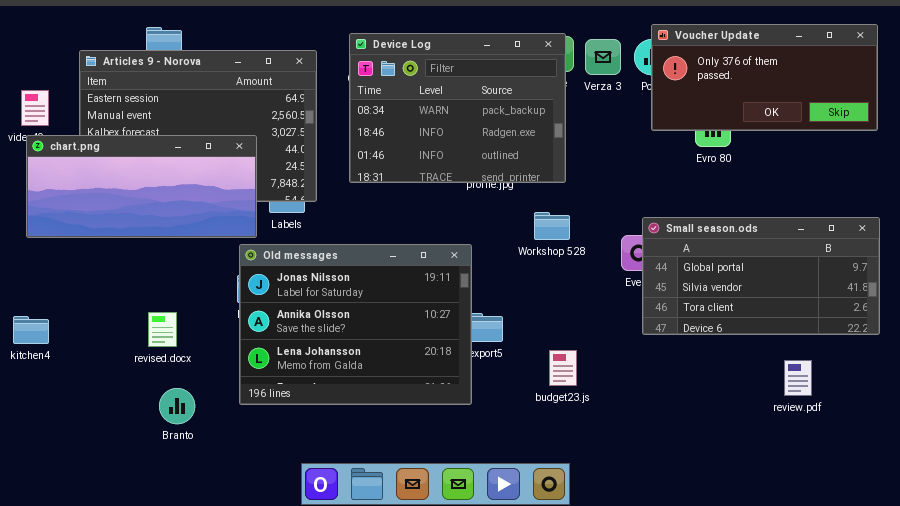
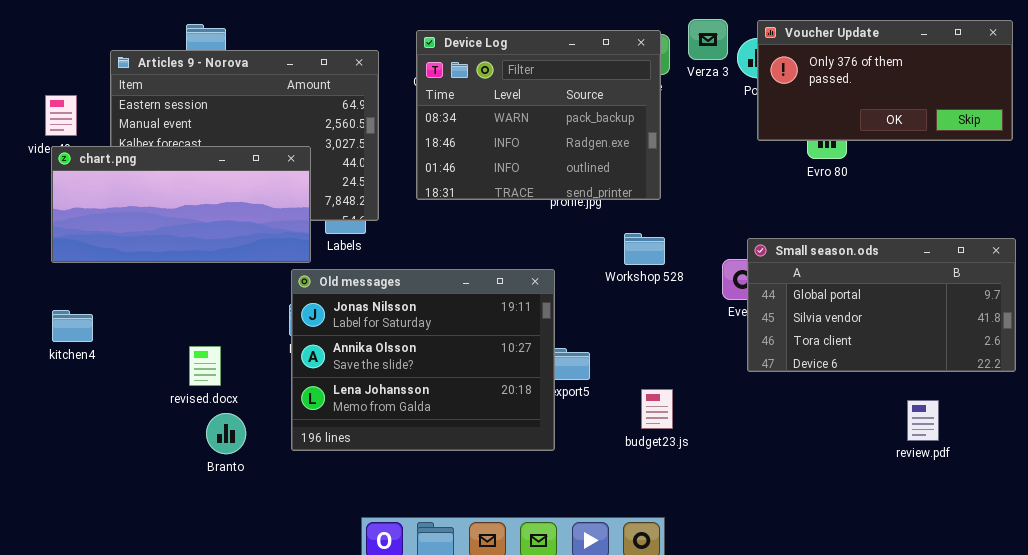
Verza 3: [585,39,621,75] -> [688,19,728,60], moved
kitchen4: [13,316,49,344] -> [52,310,93,342], moved
Branto: [159,388,195,424] -> [206,413,246,454], moved

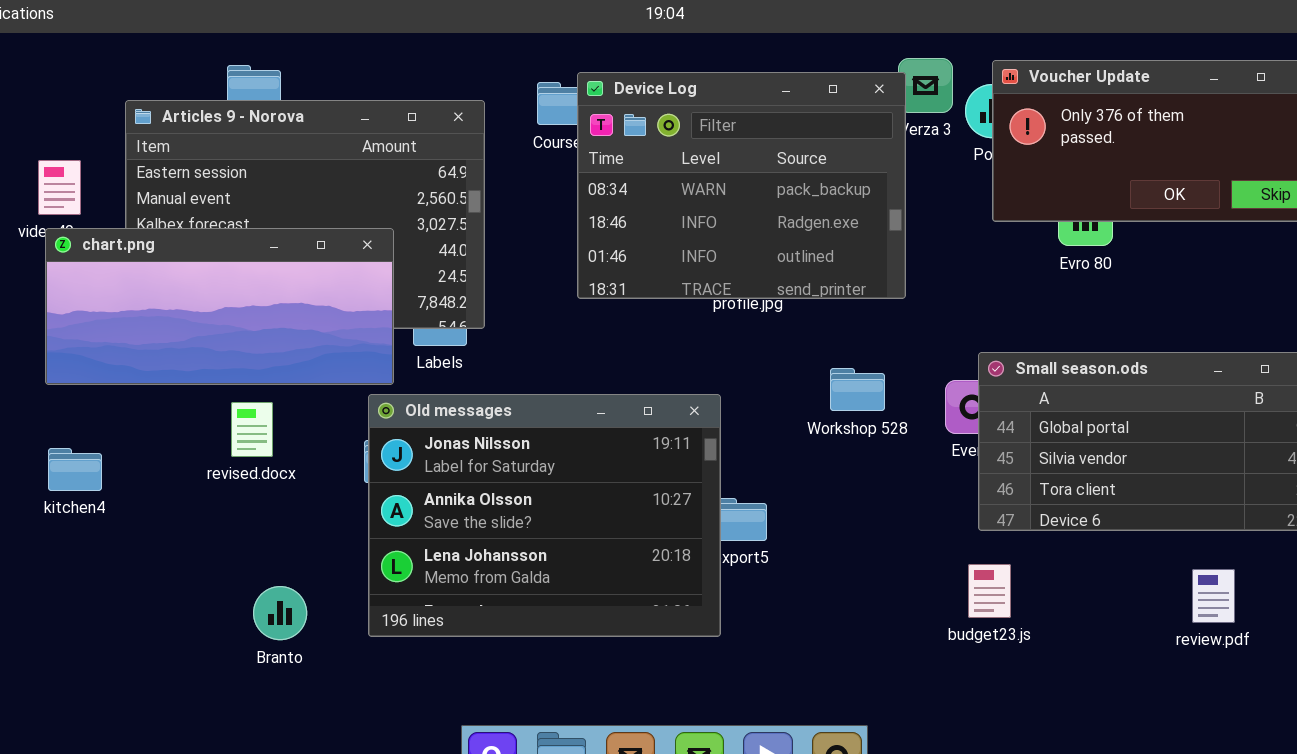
Device Log: [416,30,661,200] -> [577,72,906,299], moved
Workshop 528: [624,233,665,265] -> [830,368,885,411], moved
revised.docx: [189,346,221,386] -> [231,402,273,457], moved
budget23.js: [641,389,673,429] -> [968,564,1011,618], moved

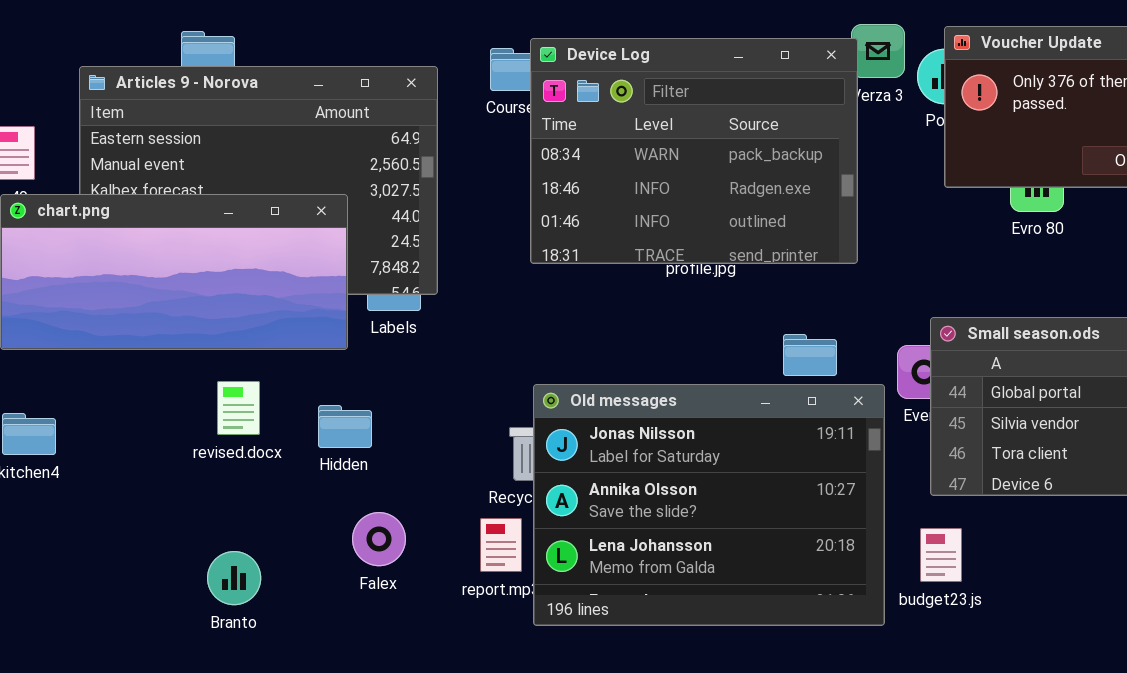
Old messages: [368,394,721,637] -> [533,384,885,626], moved
revised.docx: [231,402,273,457] -> [217,381,260,435], moved

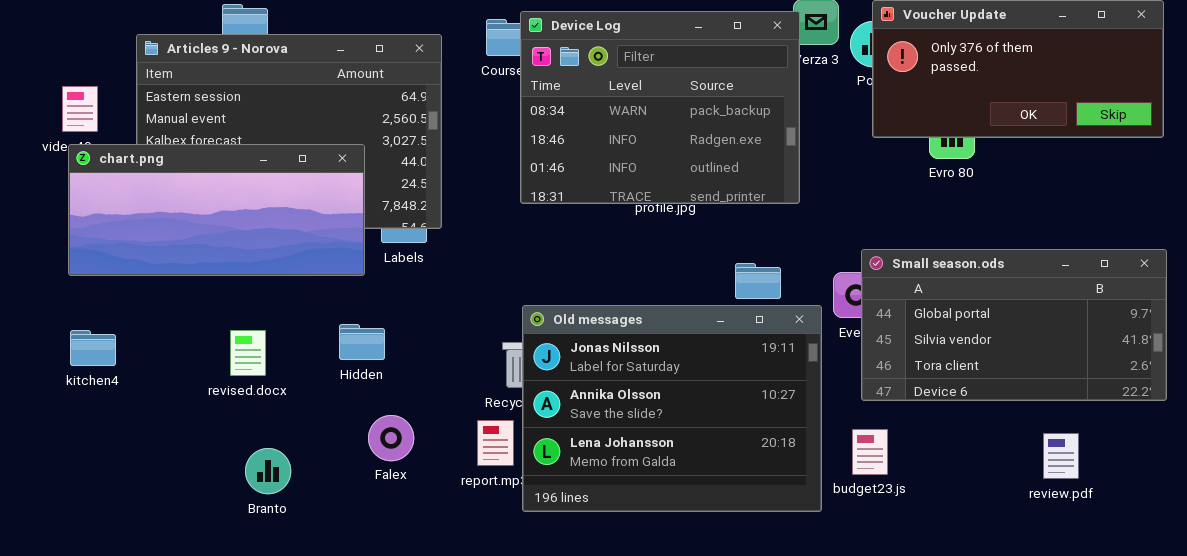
revised.docx: [217,381,260,435] -> [230,330,266,376], moved

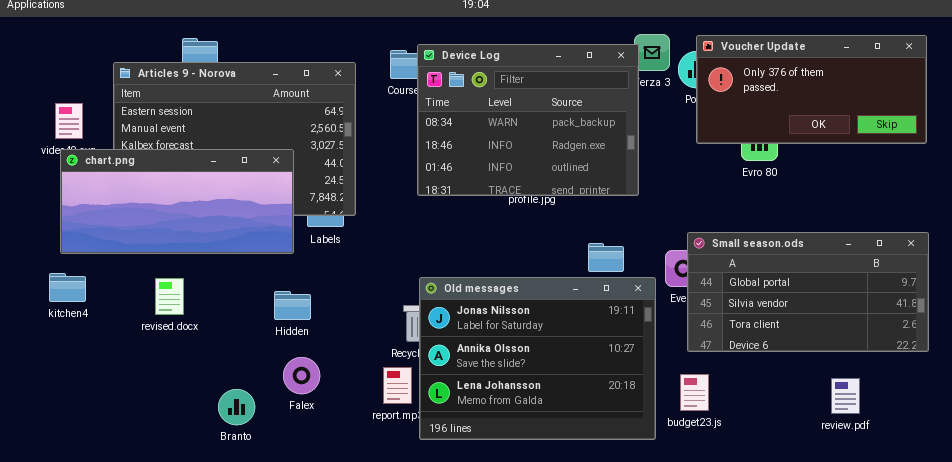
kitchen4: [70,330,116,366] -> [49,273,86,302], moved
revised.docx: [230,330,266,376] -> [155,278,184,315], moved
Falex: [368,415,414,461] -> [283,357,320,394], moved
Branto: [245,448,291,494] -> [218,389,255,425], moved

